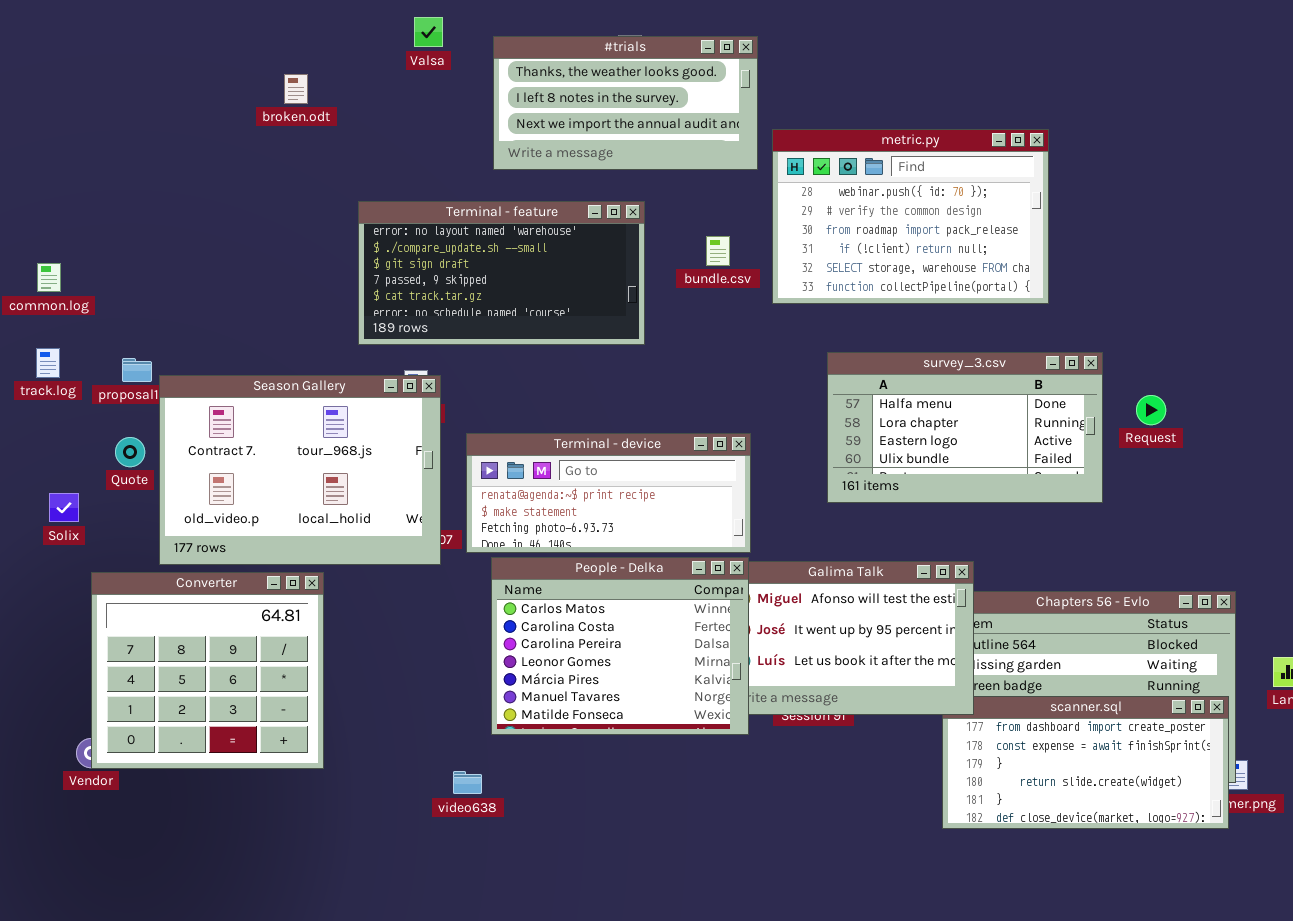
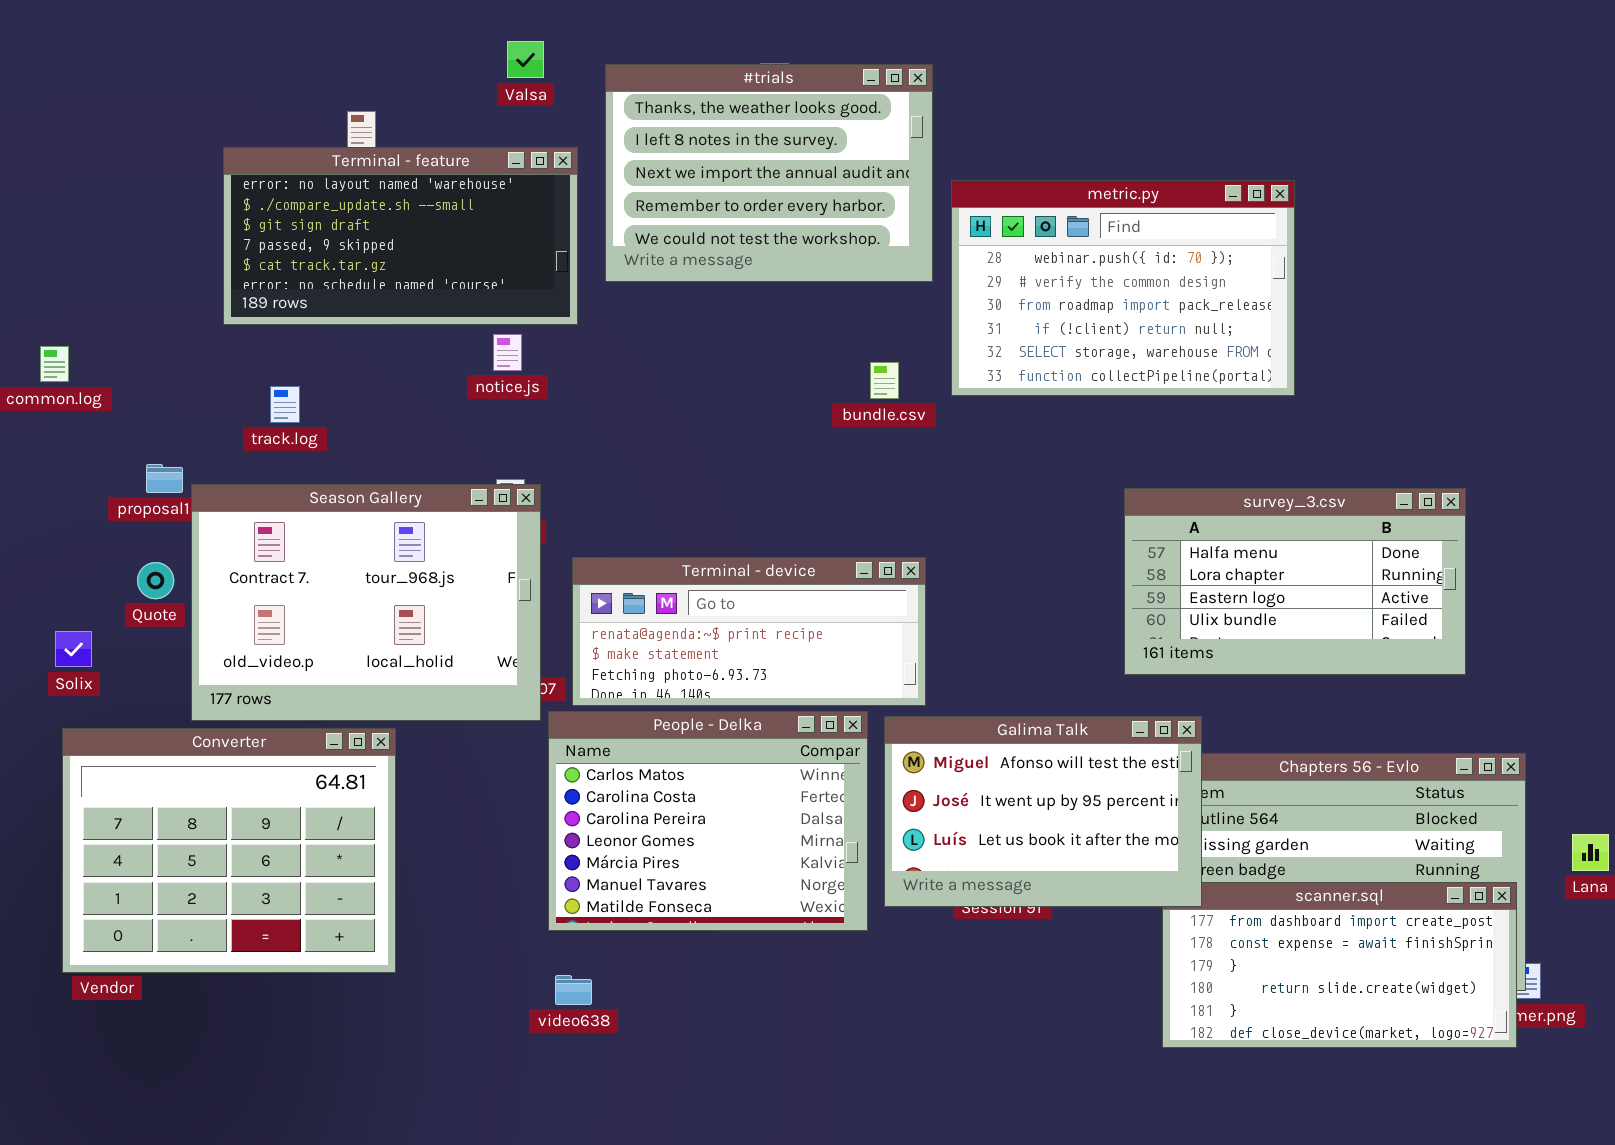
#trials: [493,36,758,170] -> [605,64,933,282], resized
Terminal - feature: [358,201,645,345] -> [223,147,578,325], moved
bundle.csv: [706,236,730,266] -> [870,362,899,399], moved
track.log: [36,348,60,378] -> [270,386,300,423], moved
survey_3.csv: [827,352,1103,503] -> [1124,488,1466,675], moved
People - Delka: [491,557,749,735] -> [548,711,868,931], moved
Converter: [91,572,324,769] -> [62,728,396,973], resized

